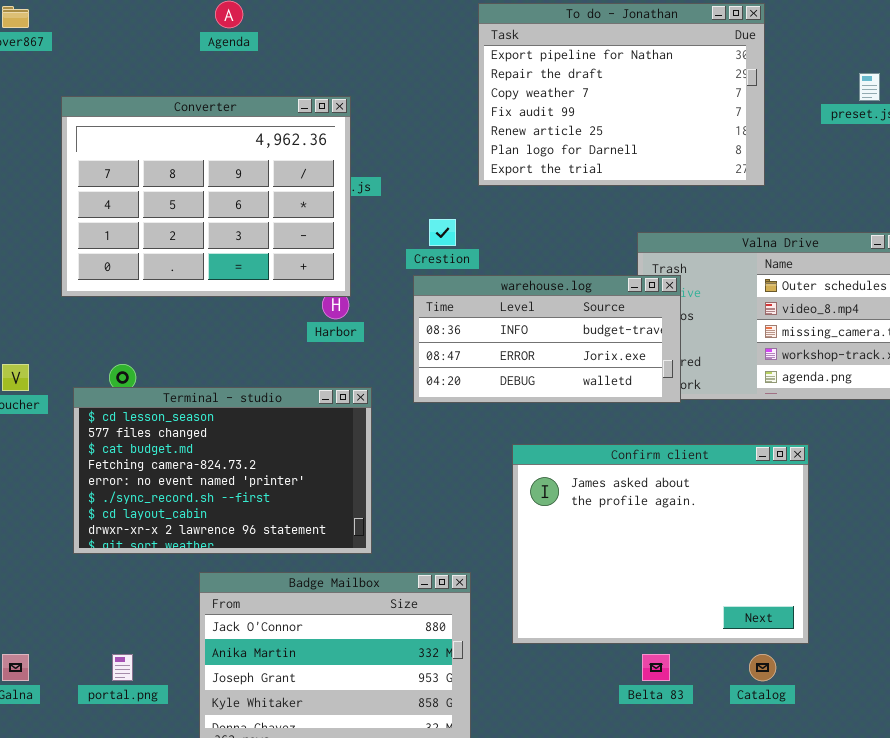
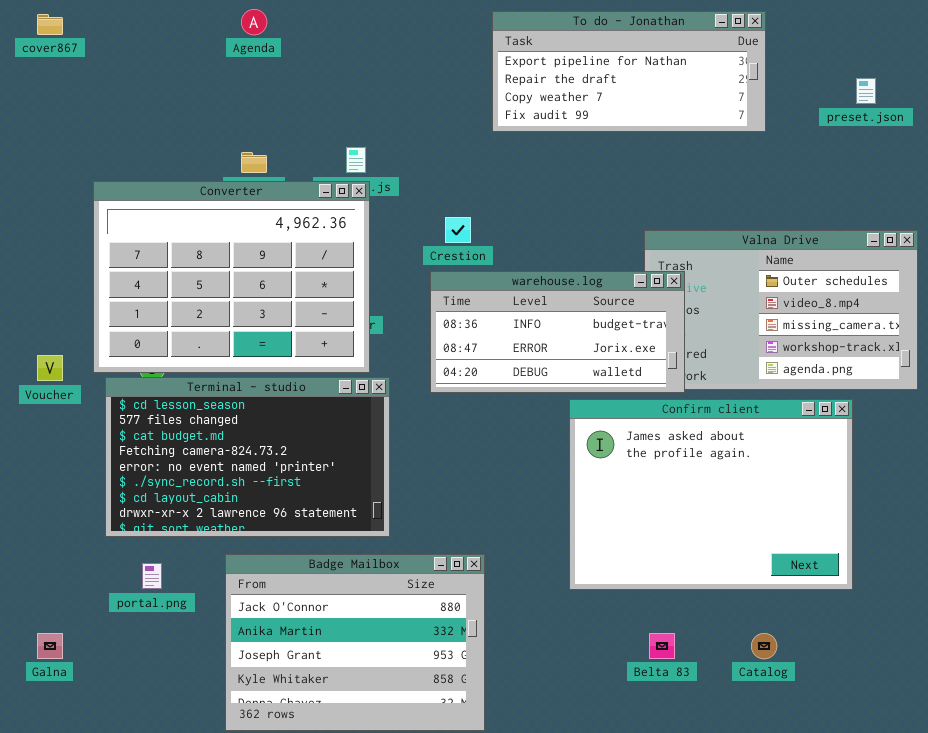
To do - Jonathan: [478,3,765,186] -> [492,11,766,132], resized
Converter: [61,96,351,297] -> [93,181,370,373], moved
Confirm client: [512,444,809,644] -> [569,399,853,590], moved
portal.png: [112,654,133,681] -> [142,563,162,589], moved

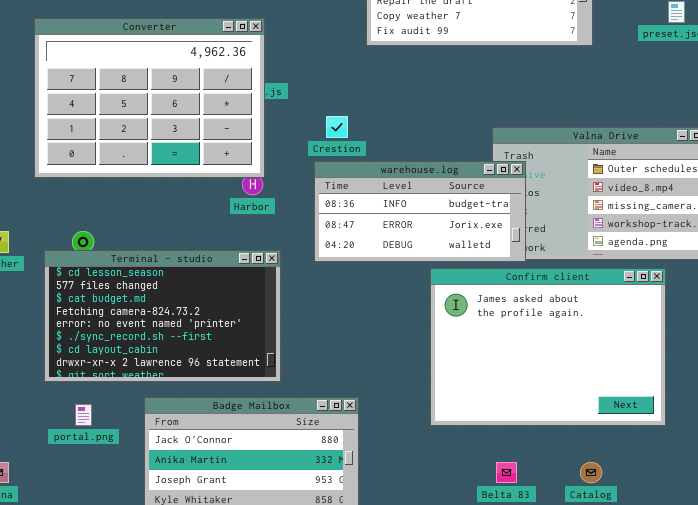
Converter: [93,181,370,373] -> [34,18,265,178], moved

